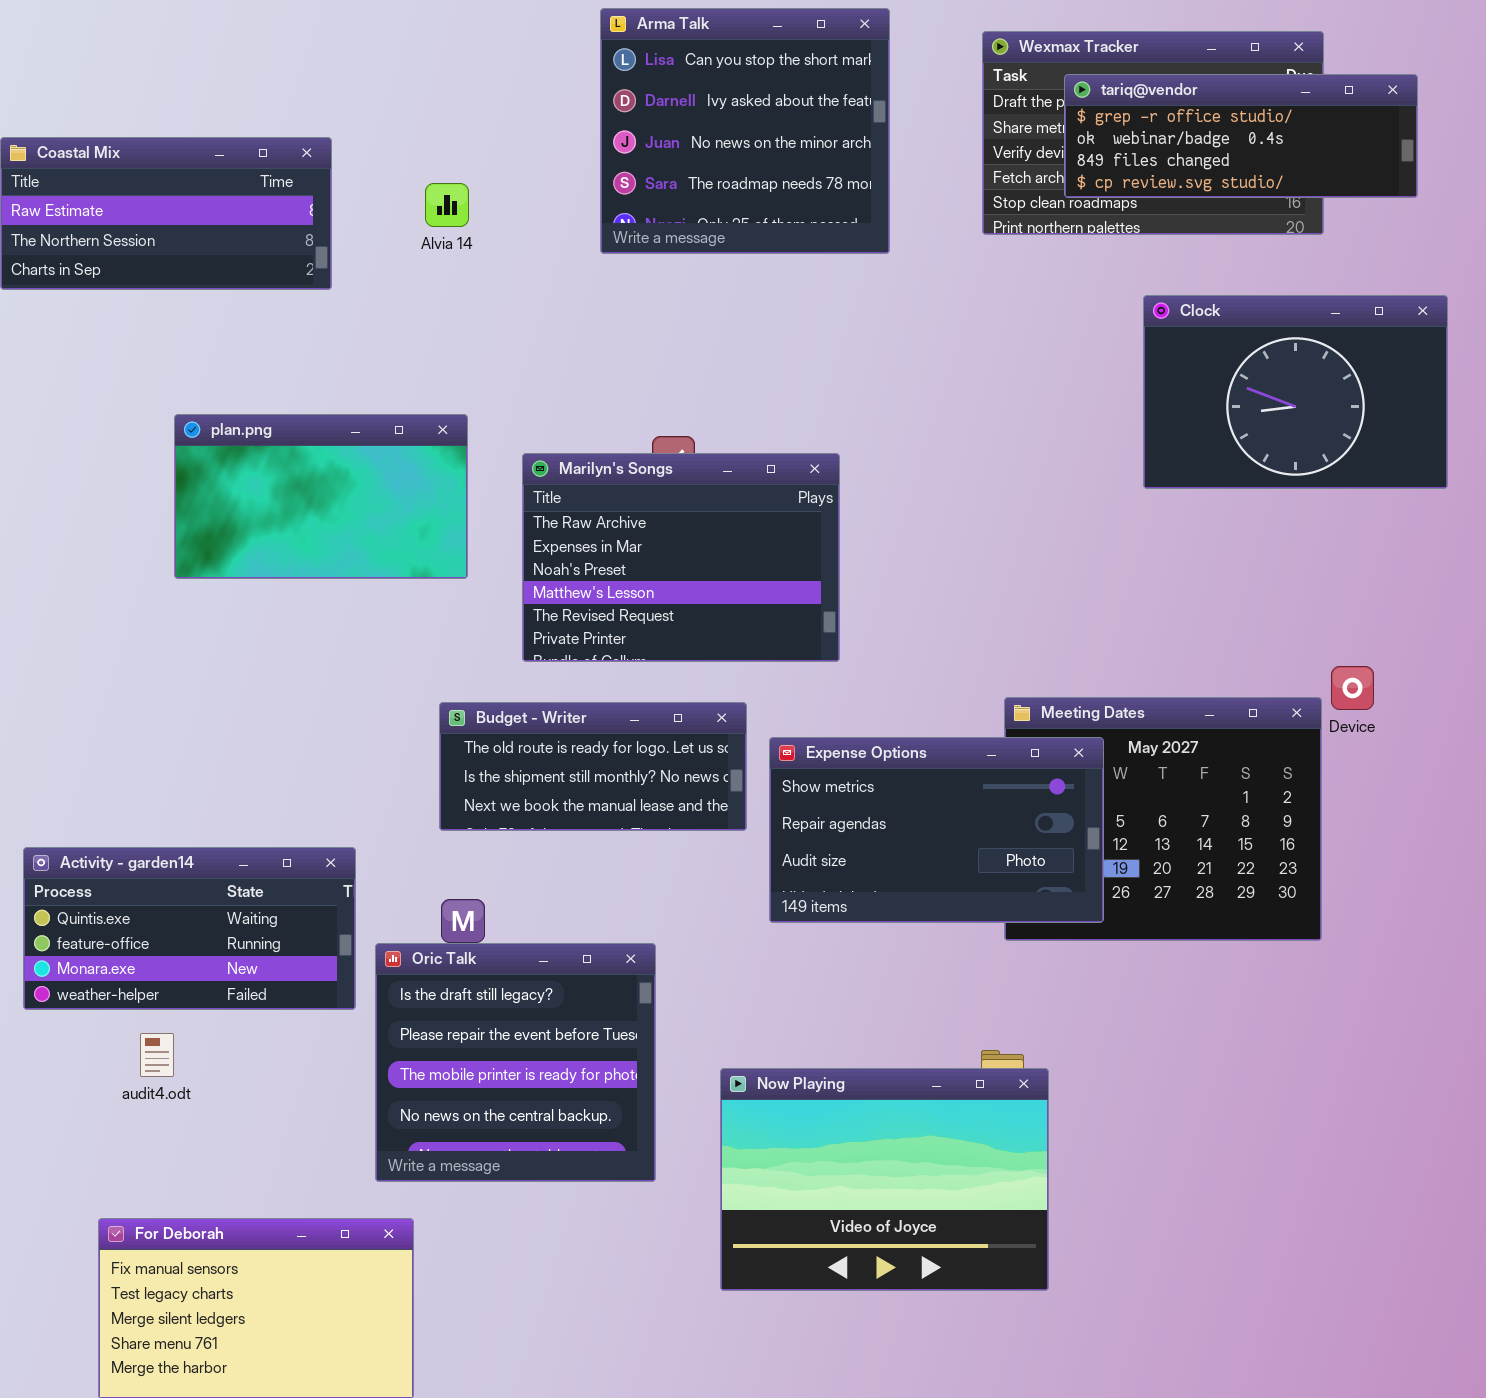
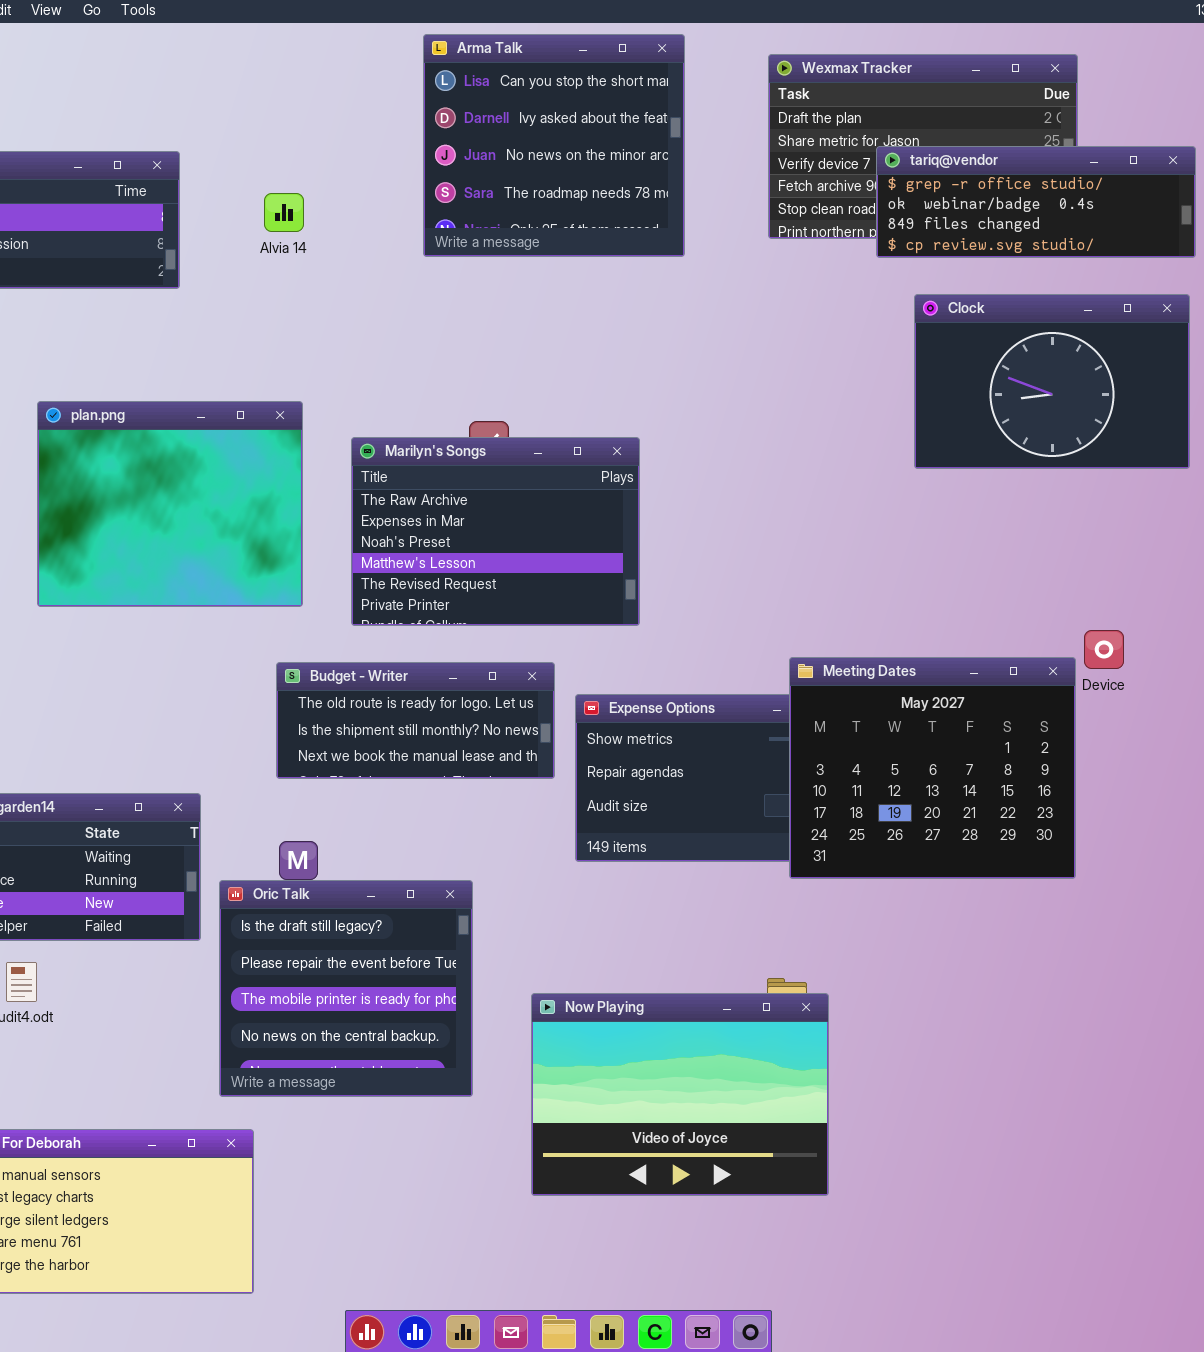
tariq@vendor: [1064,74,1418,198] -> [876,146,1196,258], moved
plan.png: [174,414,468,579] -> [37,401,303,607], resized
Meeting Dates: [1004,697,1322,941] -> [789,657,1076,879], raised

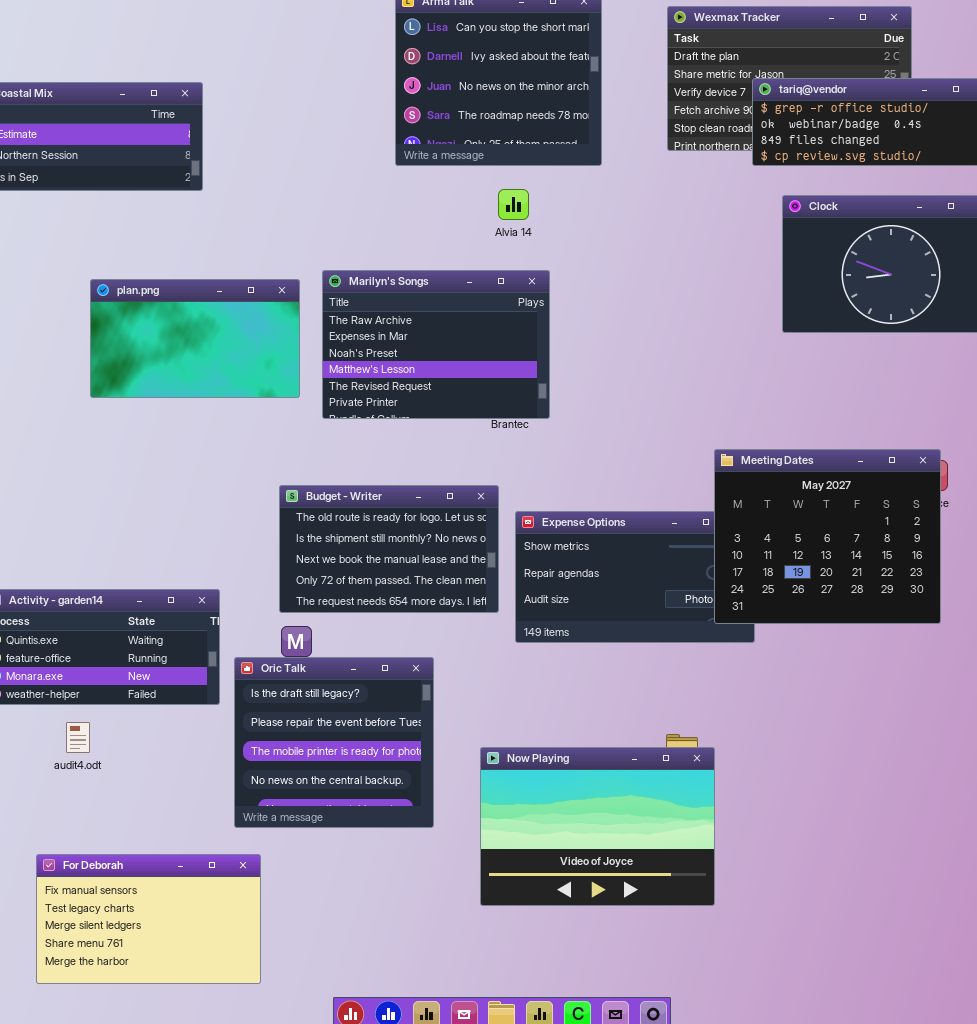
Alvia 14: [264,193,304,232] -> [498,189,529,220], moved
plan.png: [37,401,303,607] -> [90,279,300,398], resized
Marilyn's Songs: [351,437,640,626] -> [322,270,550,419], moved
Meeting Dates: [789,657,1076,879] -> [714,449,941,624], moved
Budget - Writer: [276,662,555,779] -> [279,485,499,613], resized

